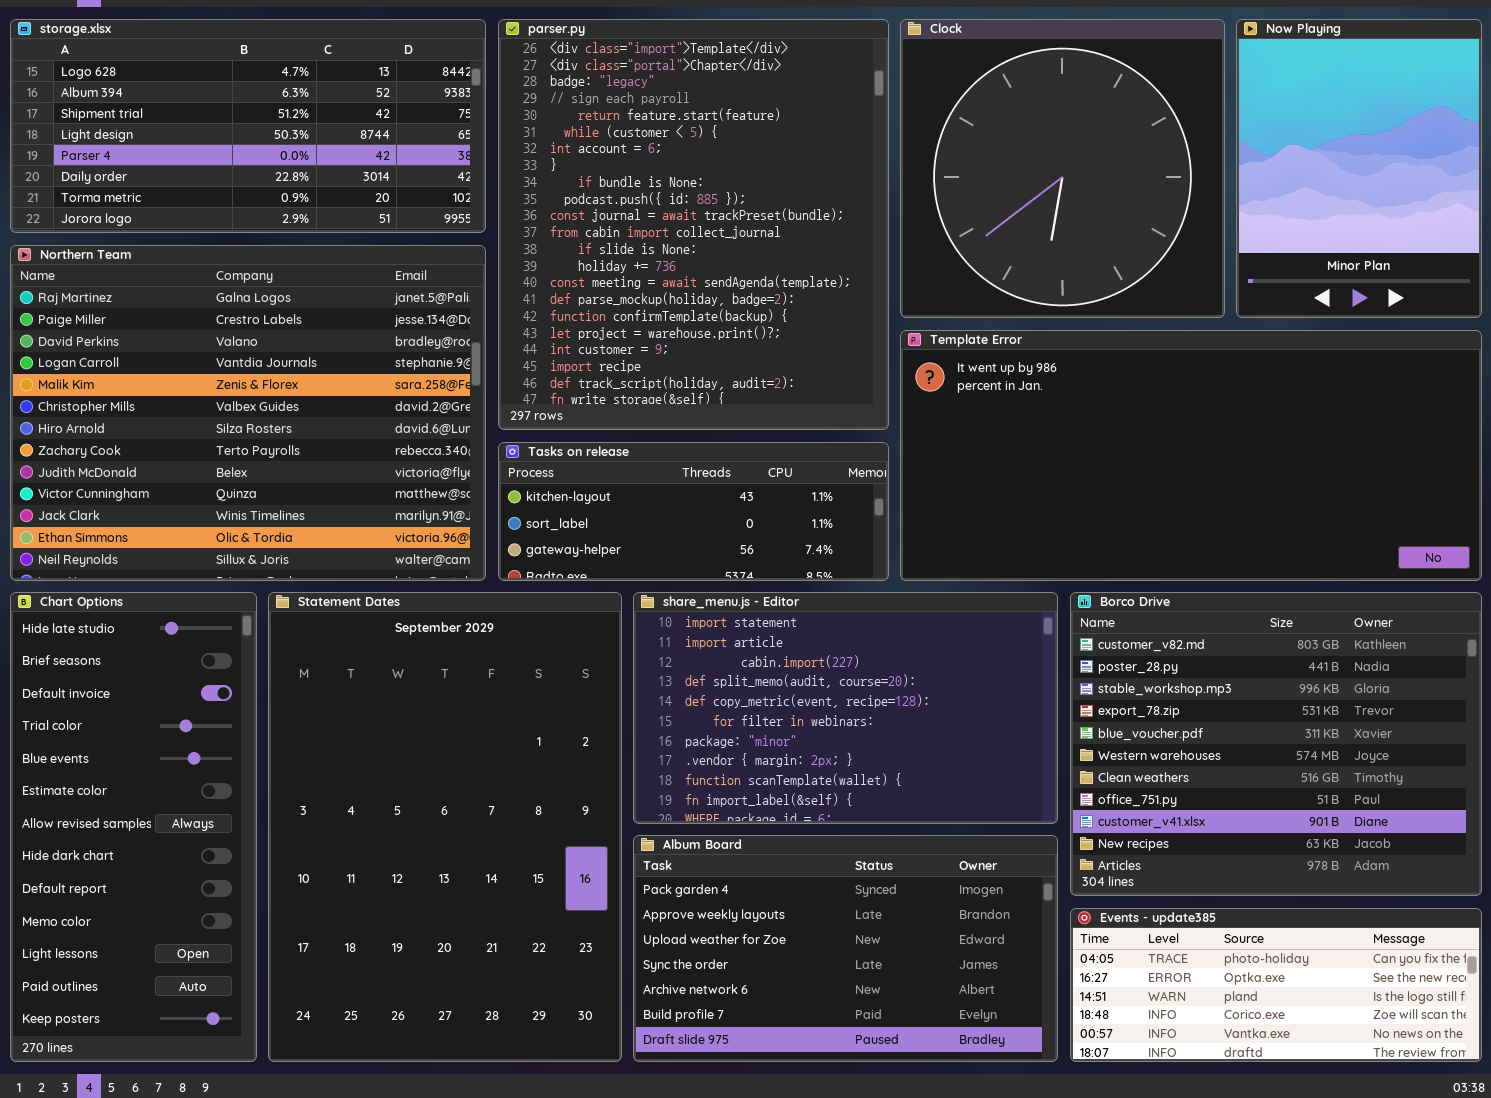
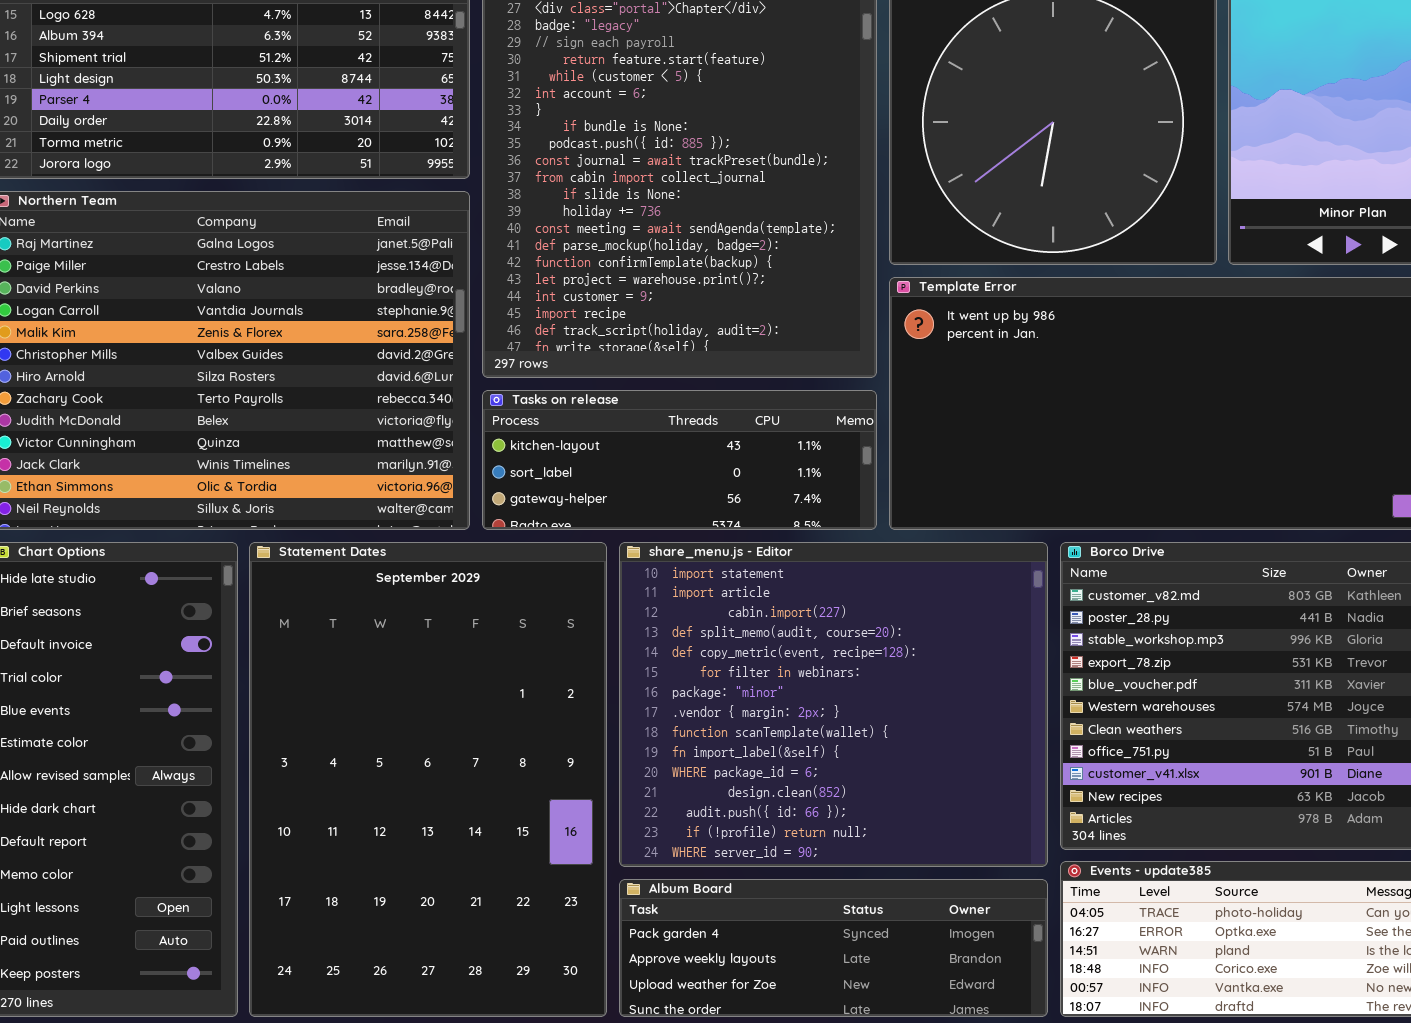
share_menu.js - Editor: [633,592,1058,824] -> [619,542,1048,867], resized
Album Board: [633,835,1058,1062] -> [619,879,1048,1017], resized

